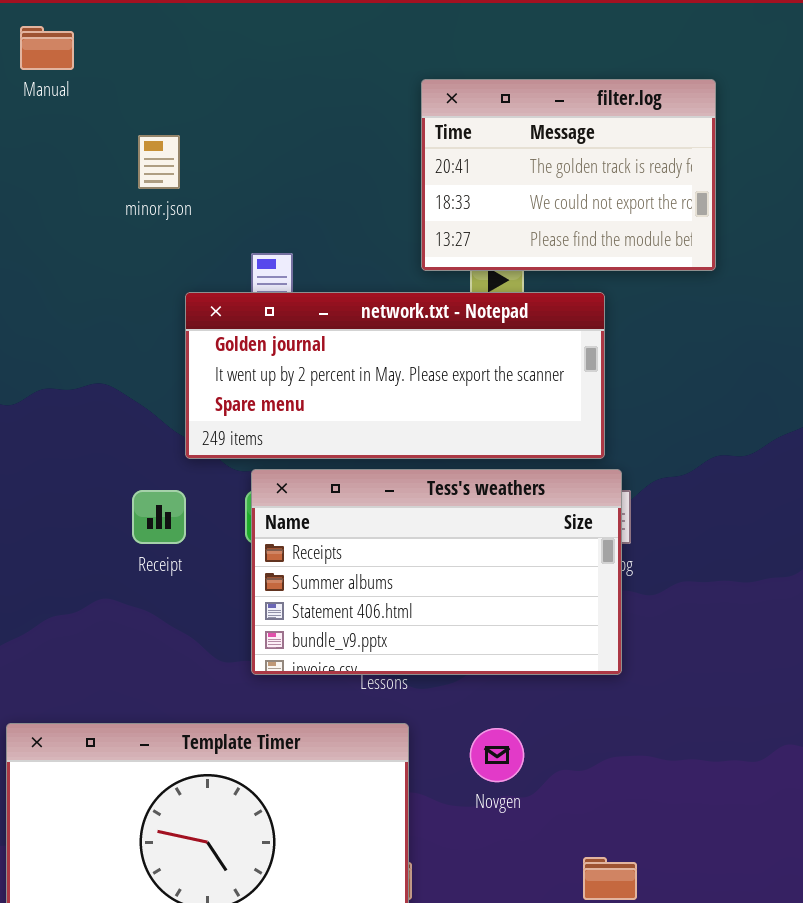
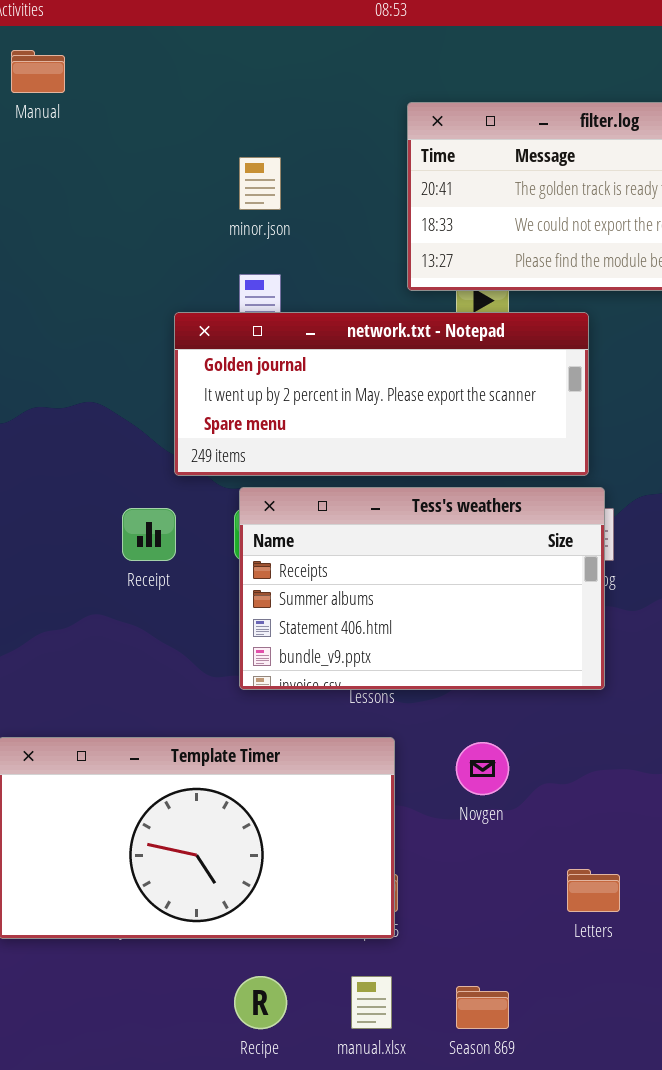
minor.json: [138,135,180,189] -> [239,157,281,210], moved

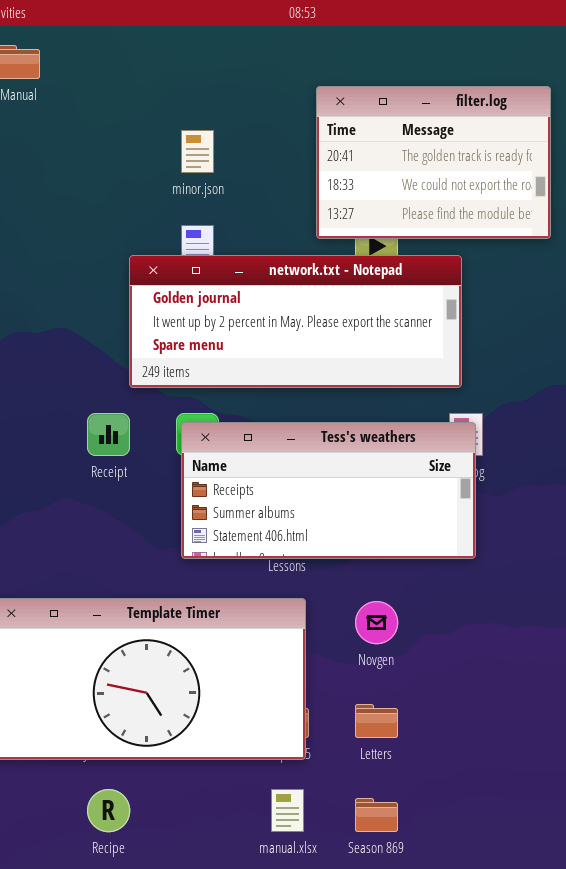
Tess's weathers: [239,487,605,690] -> [181,422,476,559], resized
Letters: [567,869,620,912] -> [355,704,398,738], moved
Recipe: [234,976,287,1029] -> [87,789,130,832], moved

